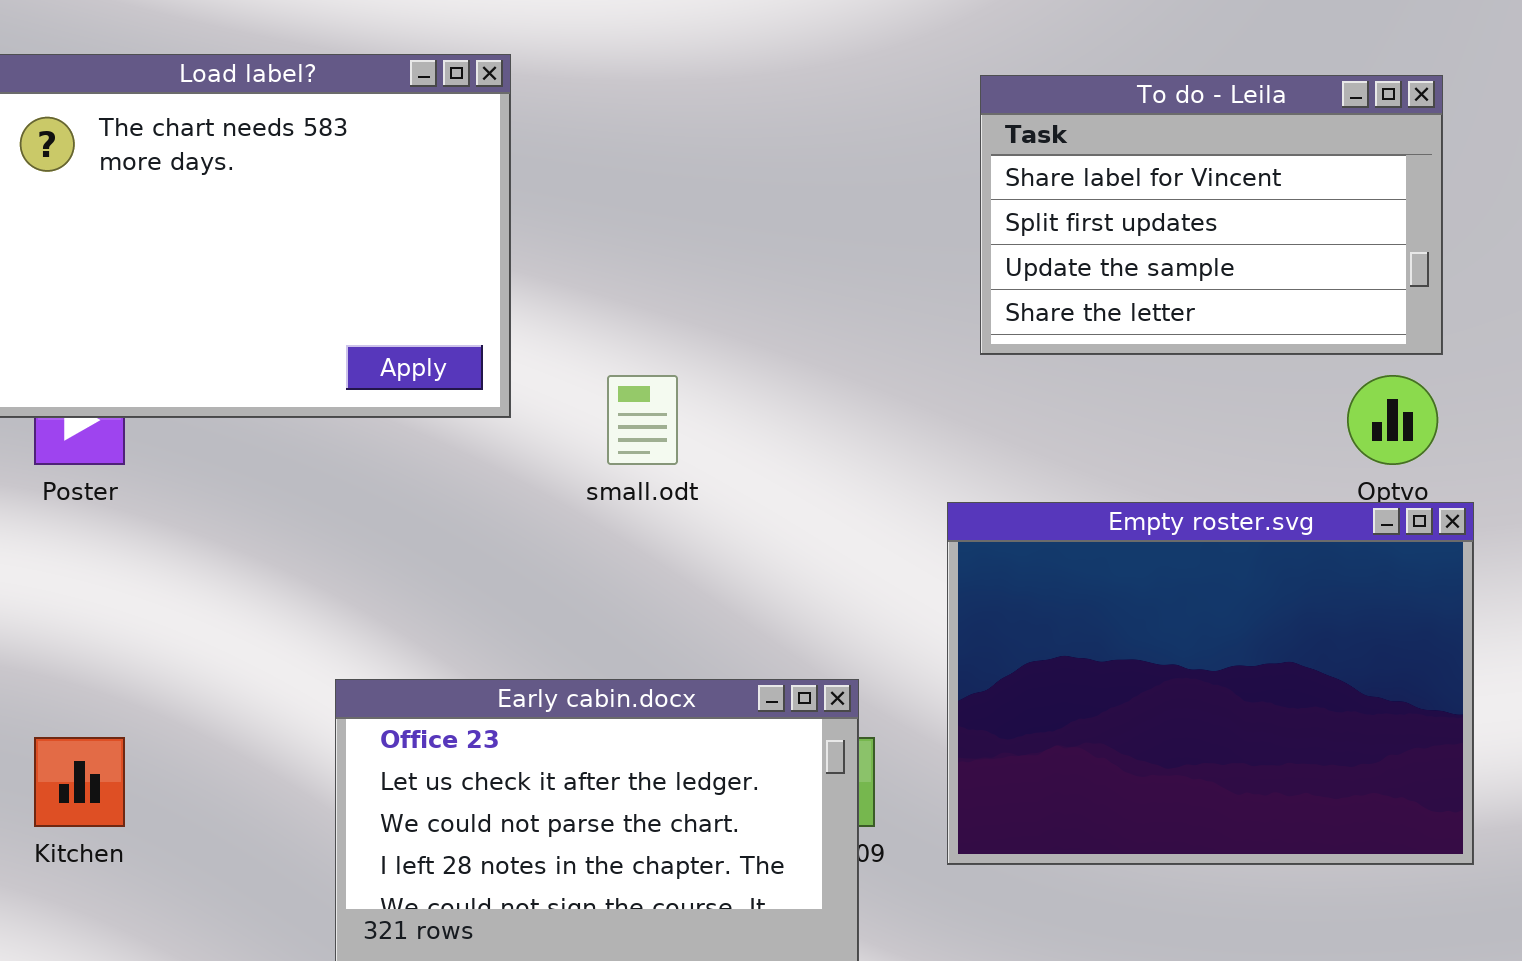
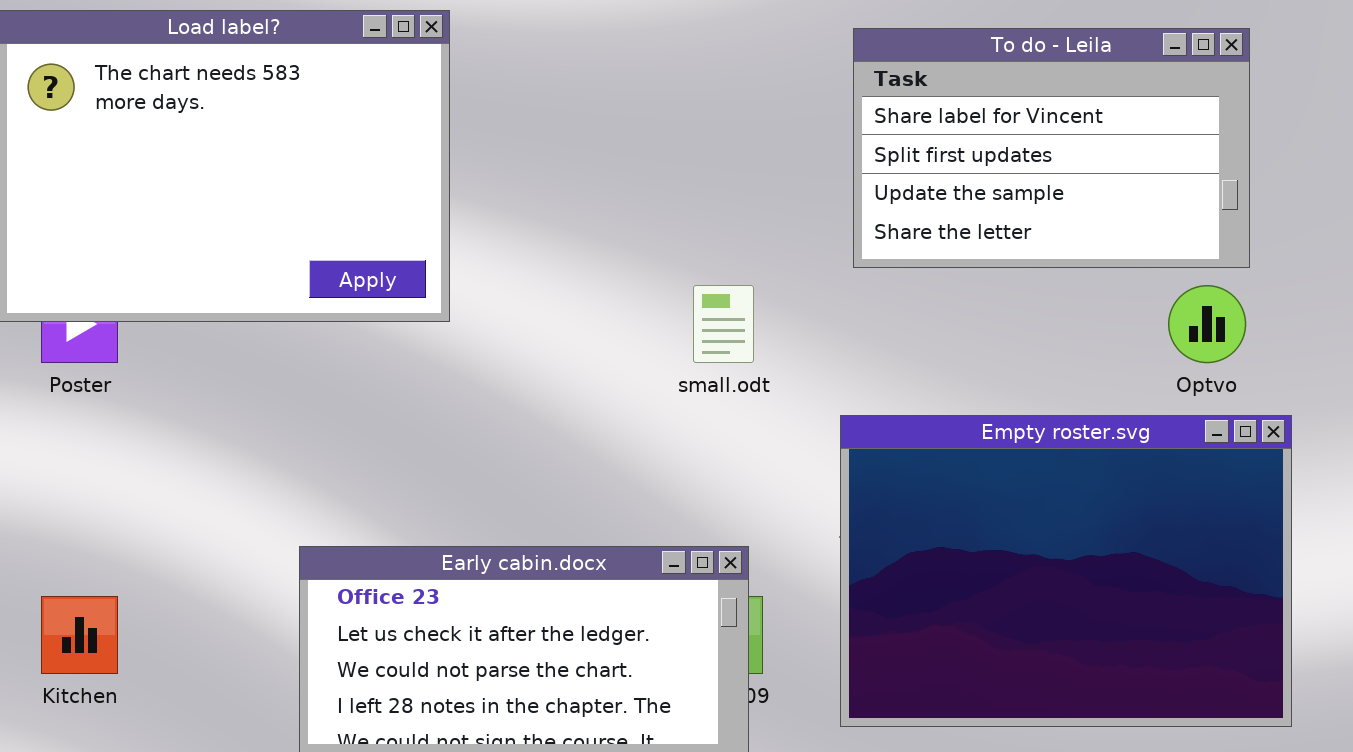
small.odt: [607,375,678,465] -> [693,285,754,363], moved
Empty roster.svg: [947,502,1474,865] -> [840,415,1292,727], moved

